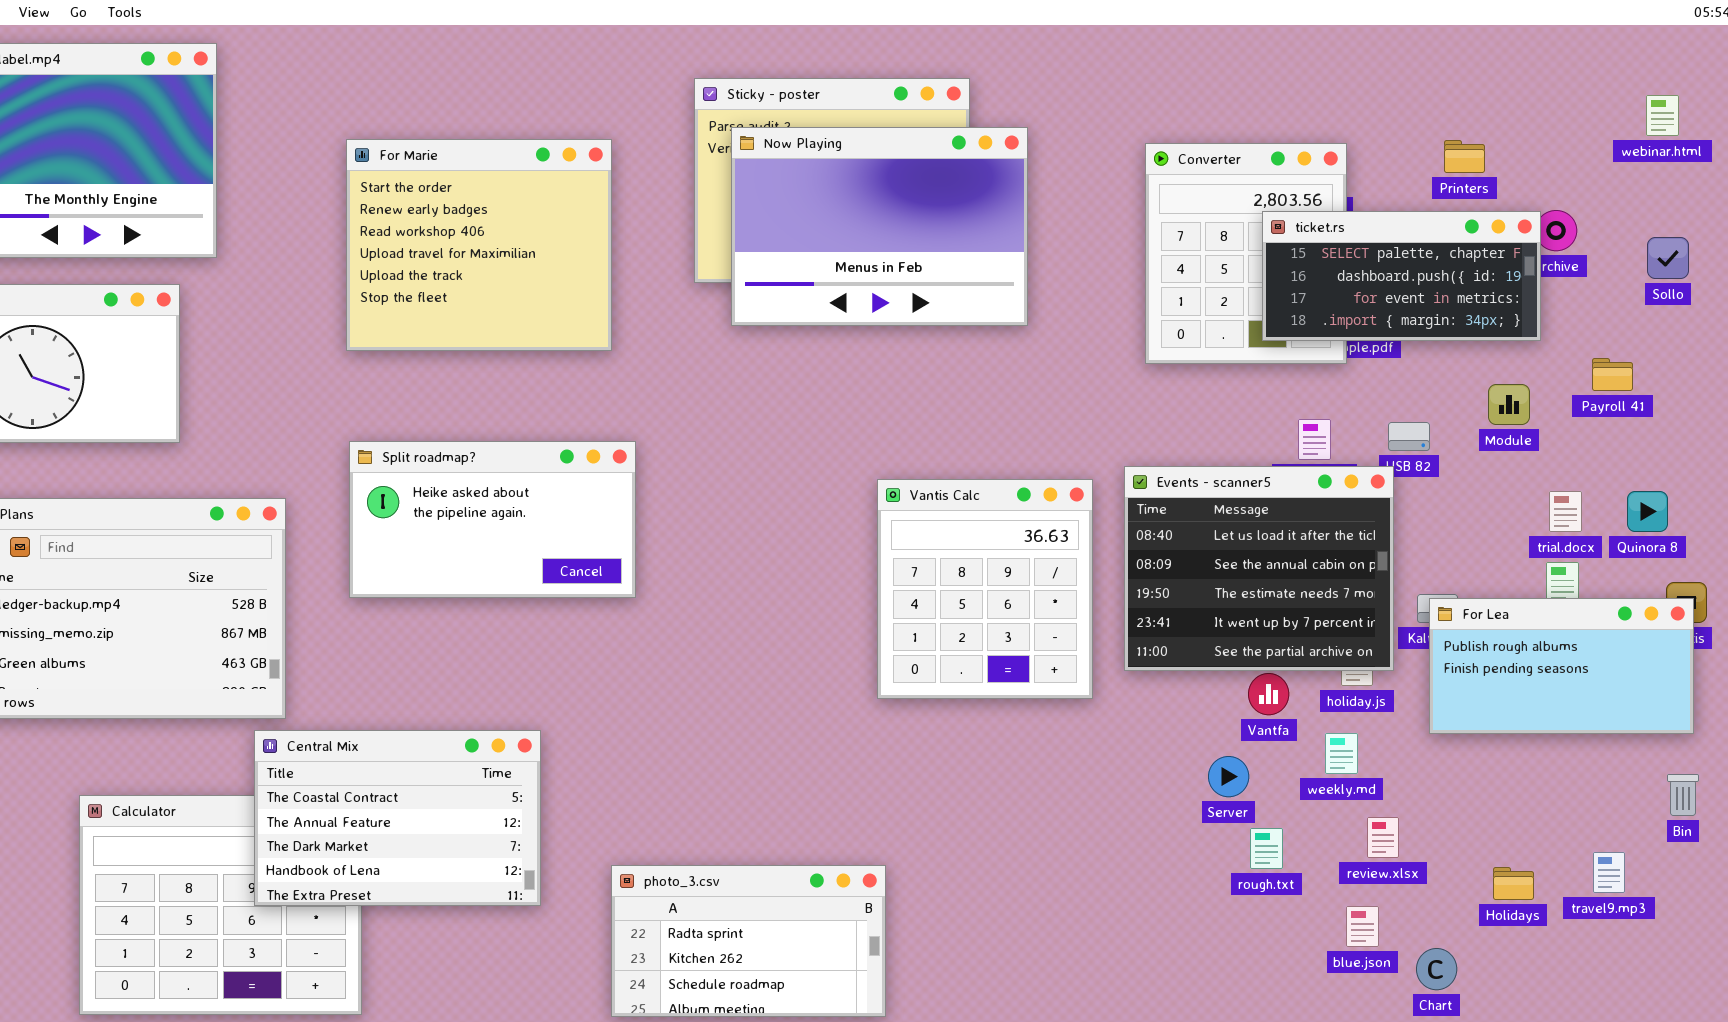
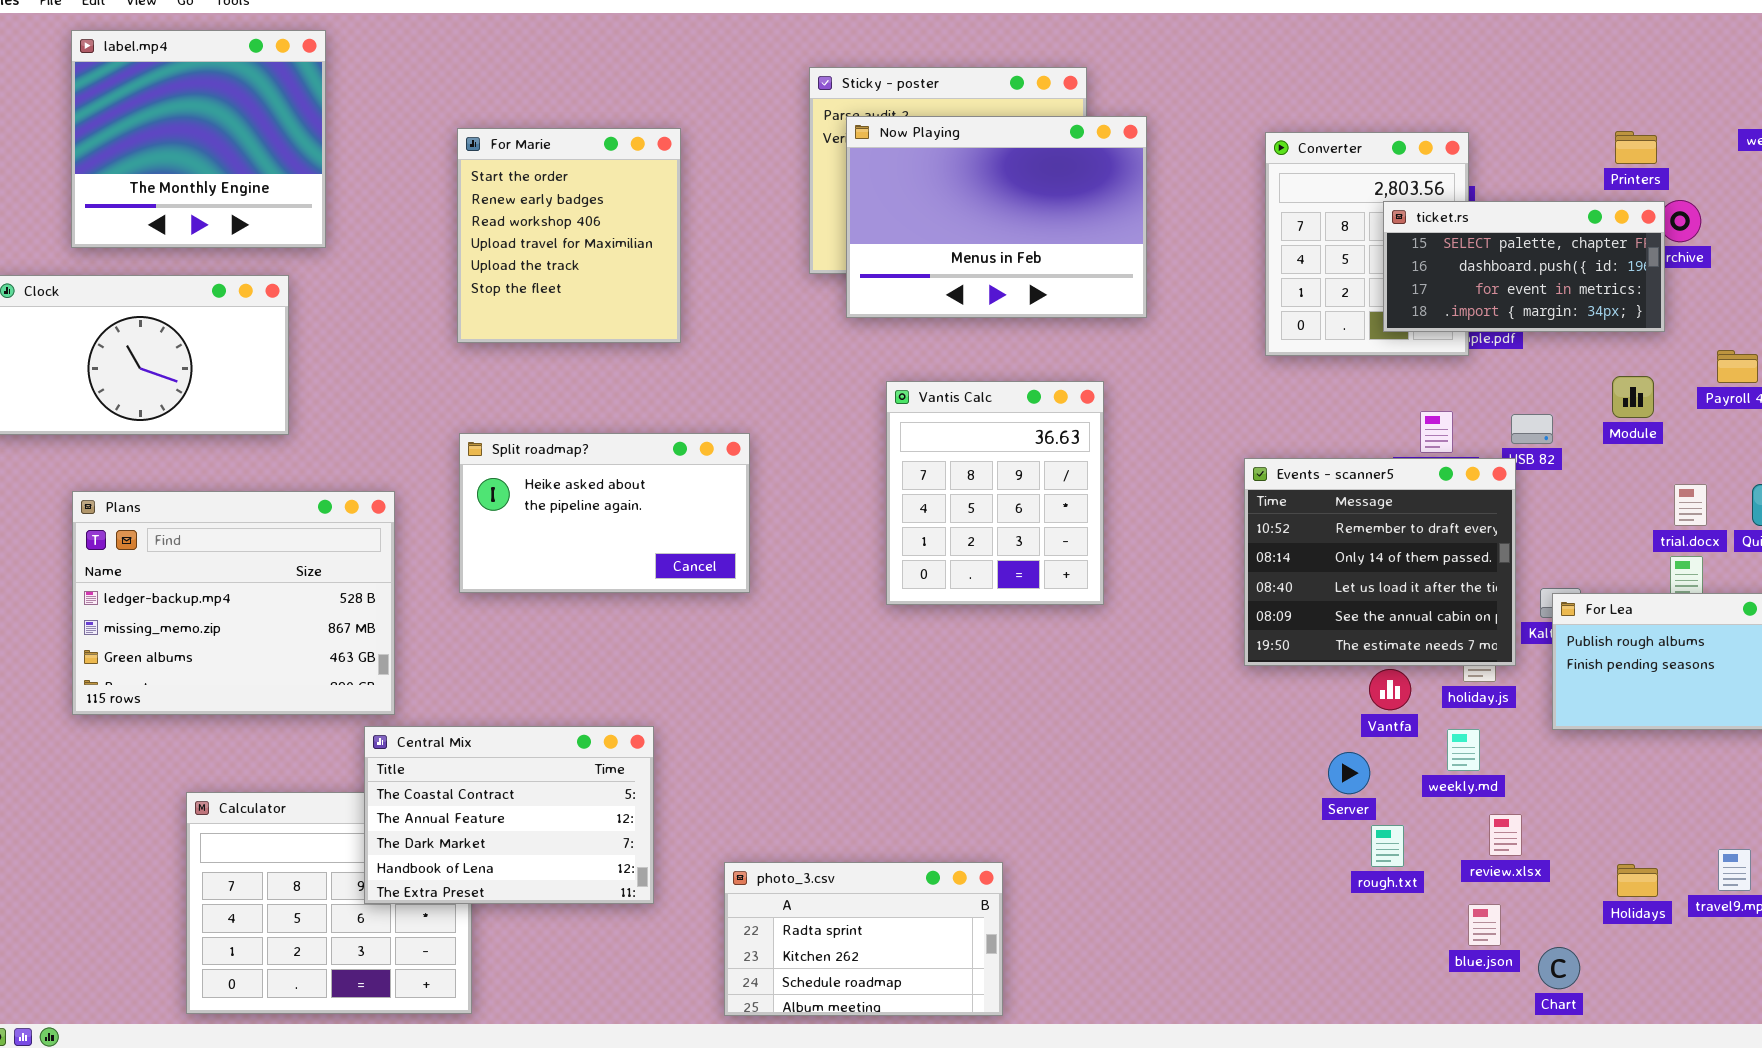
For Marie: [346,139,612,351] -> [457,128,681,343], resized
Printers: [1444,140,1485,173] -> [1615,131,1657,164], moved
Events - scanner5: [1124,466,1394,671] -> [1244,458,1516,666], scrolled up 2 rows
Vantis Calc: [877,479,1093,699] -> [886,381,1104,605], moved

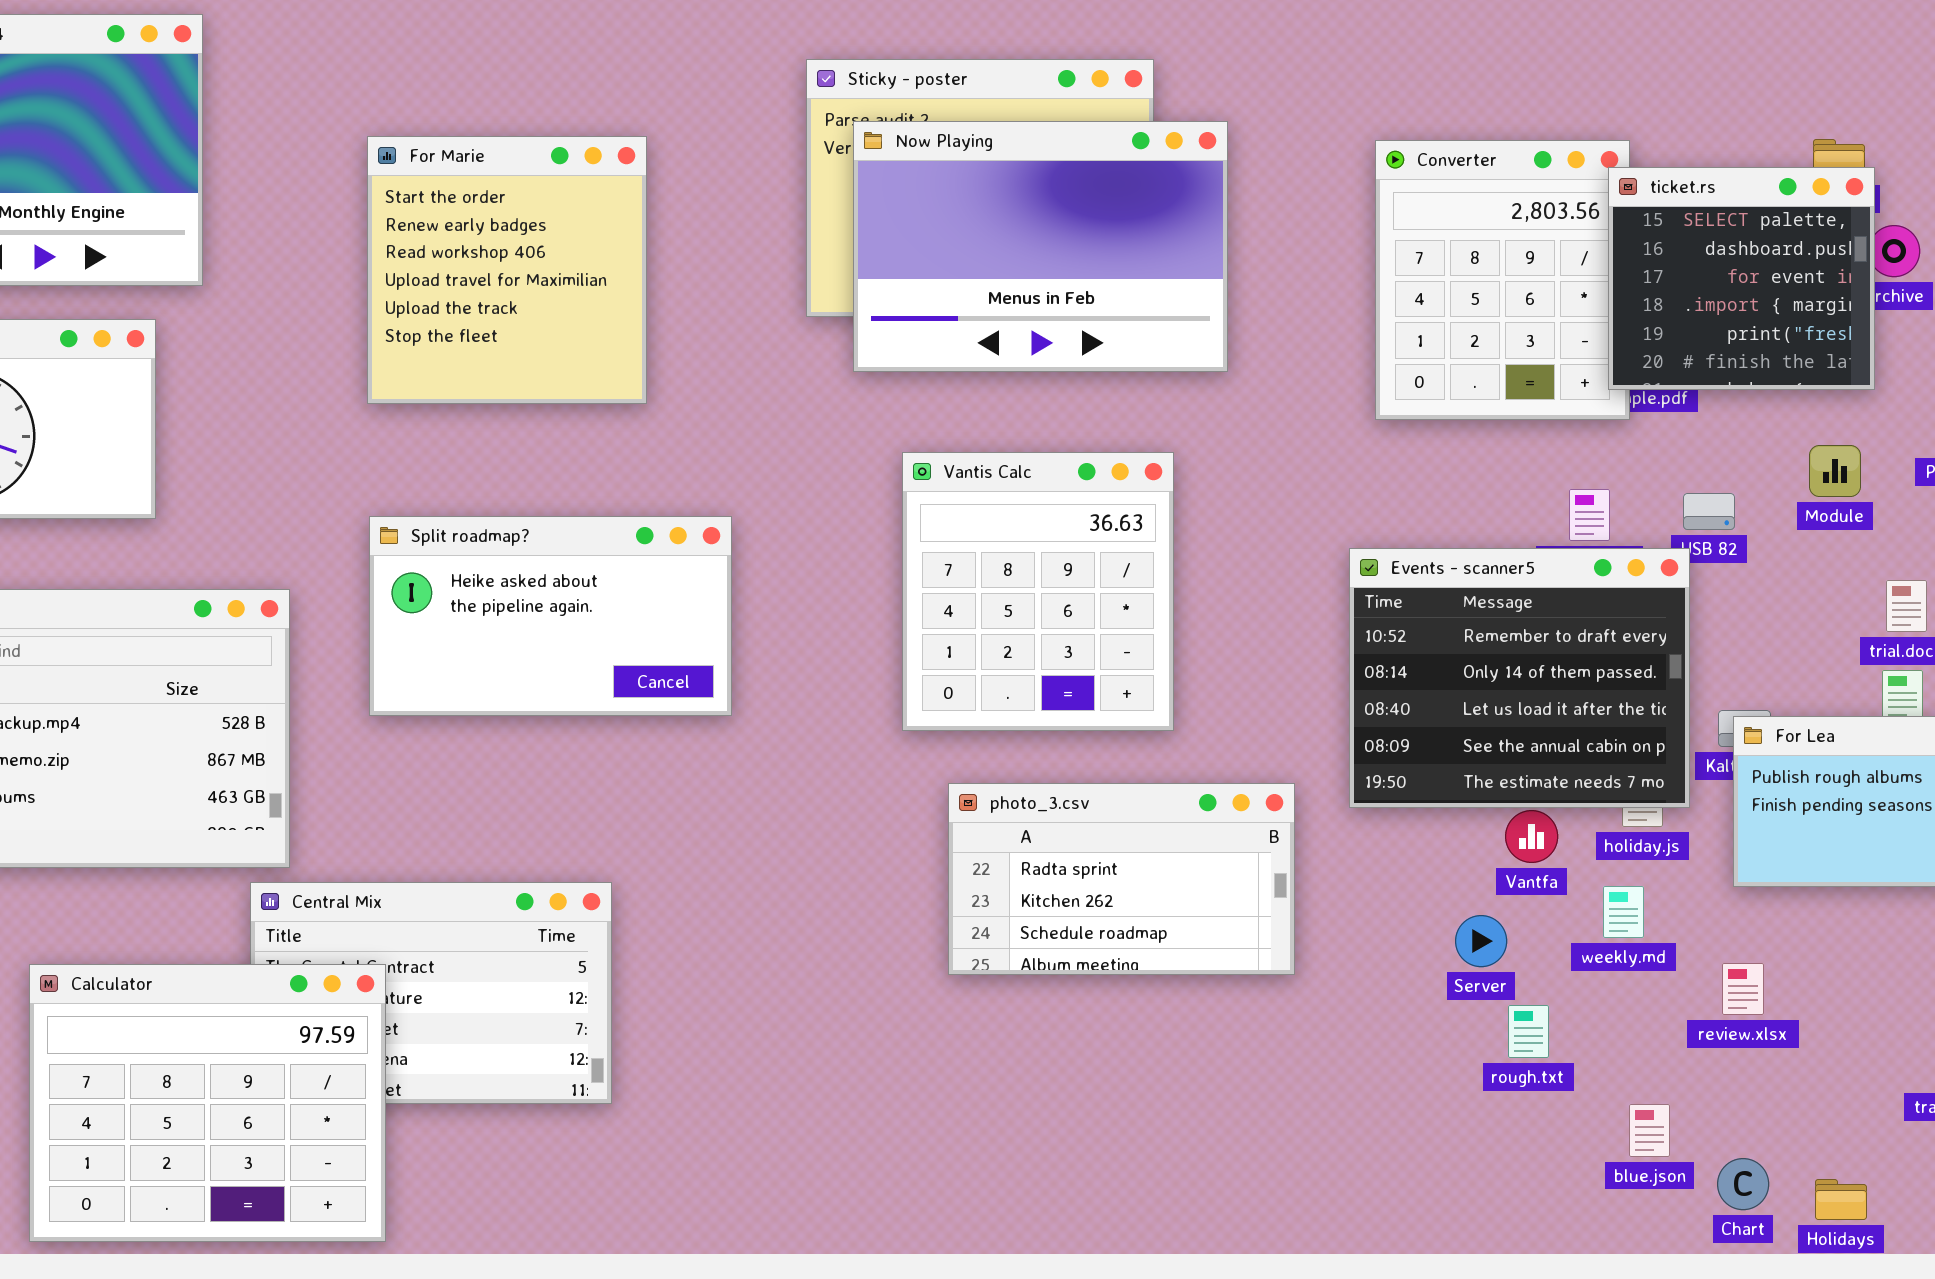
ticket.rs: [1383,201,1665,332] -> [1608,167,1875,390], resized
Calculator: [186,792,472,1014] -> [29,964,386,1242], raised
review.xlsx: [1489,814,1522,856] -> [1722,963,1764,1015], moved
photo_3.csv: [724,862,1003,1016] -> [948,783,1295,975], moved
Holidays: [1617,864,1658,897] -> [1815,1179,1867,1220], moved

